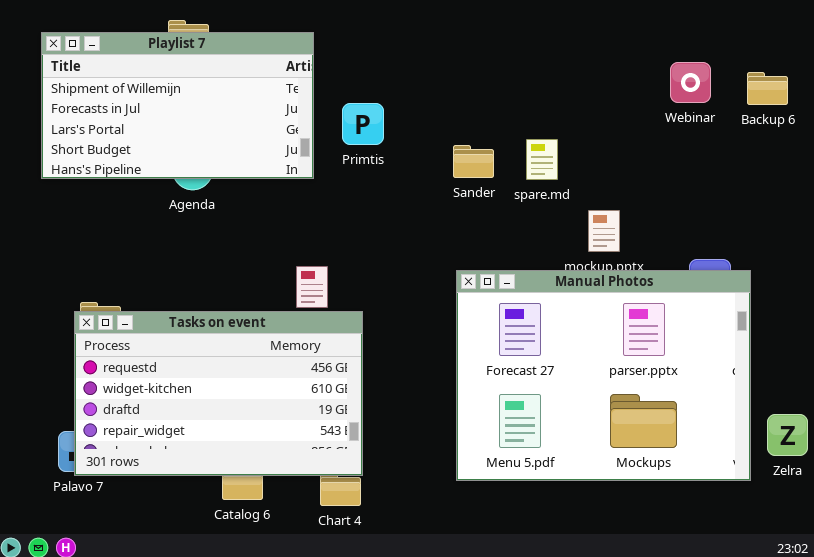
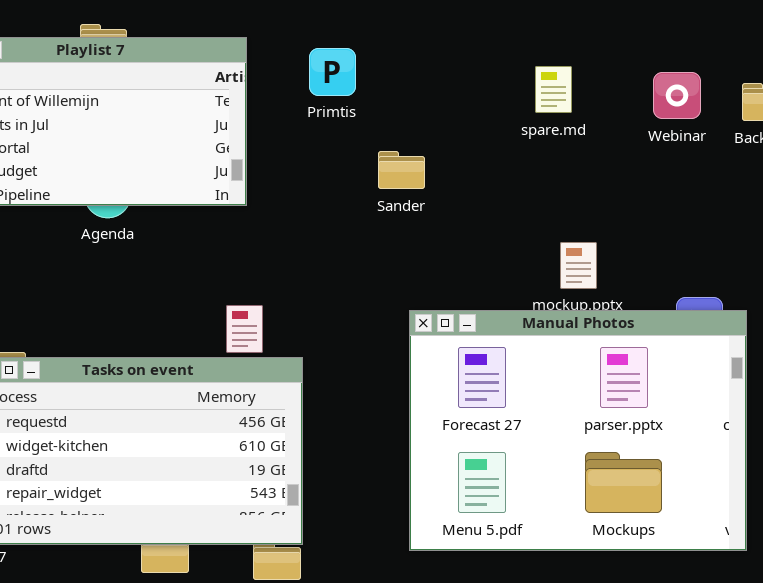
Primtis: [342,103,384,145] -> [309,48,356,96], moved
spare.md: [526,139,558,180] -> [535,66,572,113], moved
Sander: [453,145,494,178] -> [378,151,425,189], moved

